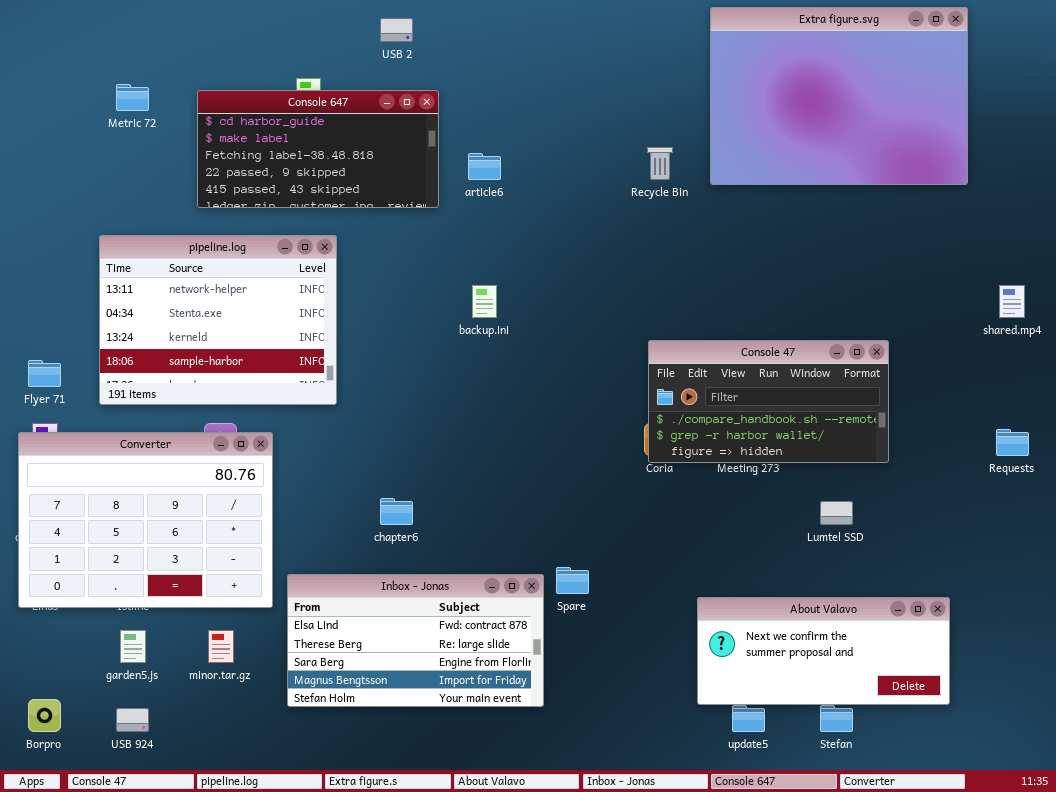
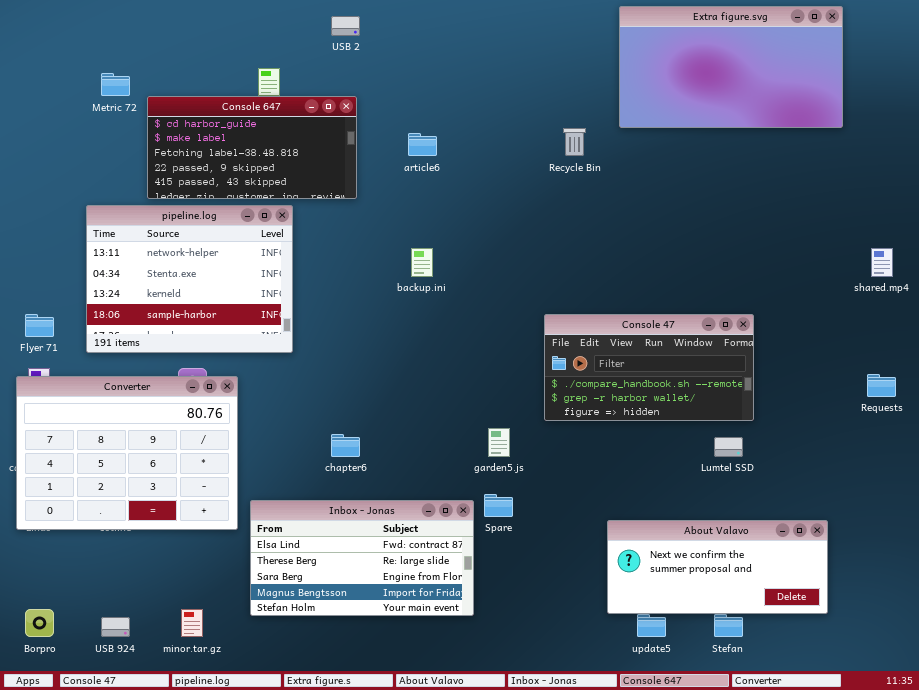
Extra figure.svg: [710,7,968,185] -> [619,6,843,128], resized
Console 647: [197,90,439,208] -> [147,96,357,199], moved
Console 47: [648,340,889,463] -> [544,314,754,421], moved
garden5.js: [120,630,146,663] -> [488,428,510,457], moved
minor.tar.gz: [208,630,234,663] -> [181,609,203,637], moved

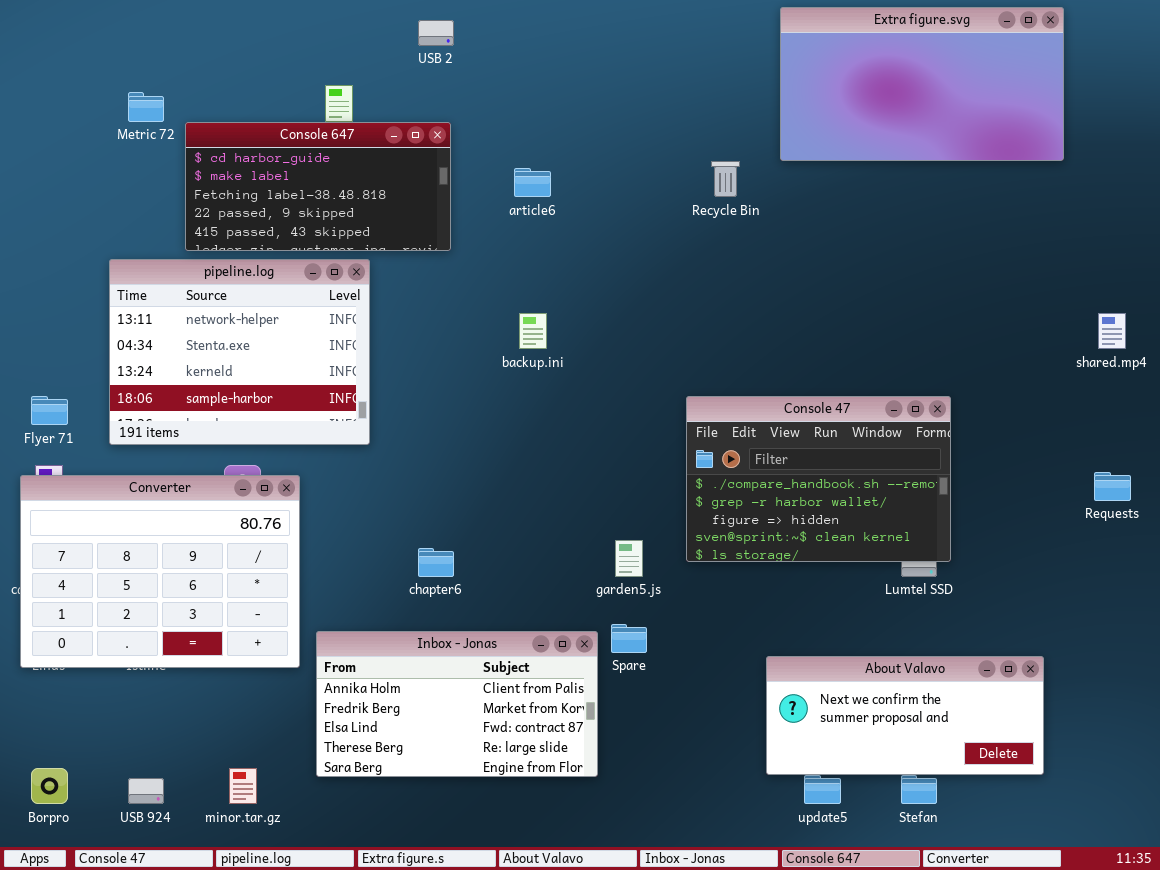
Console 47: [544,314,754,421] -> [686,396,951,562], resized
Inbox - Jonas: [250,500,474,616] -> [316,631,598,777], scrolled up 2 rows

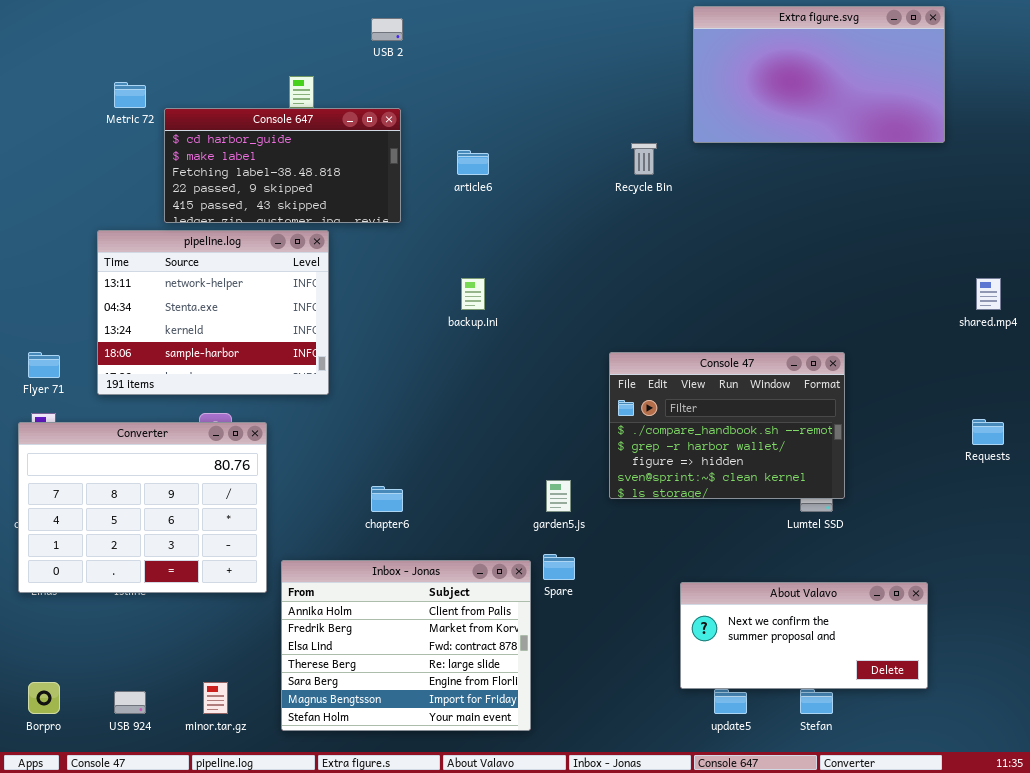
Inbox - Jonas: [316,631,598,777] -> [281,560,531,731], resized

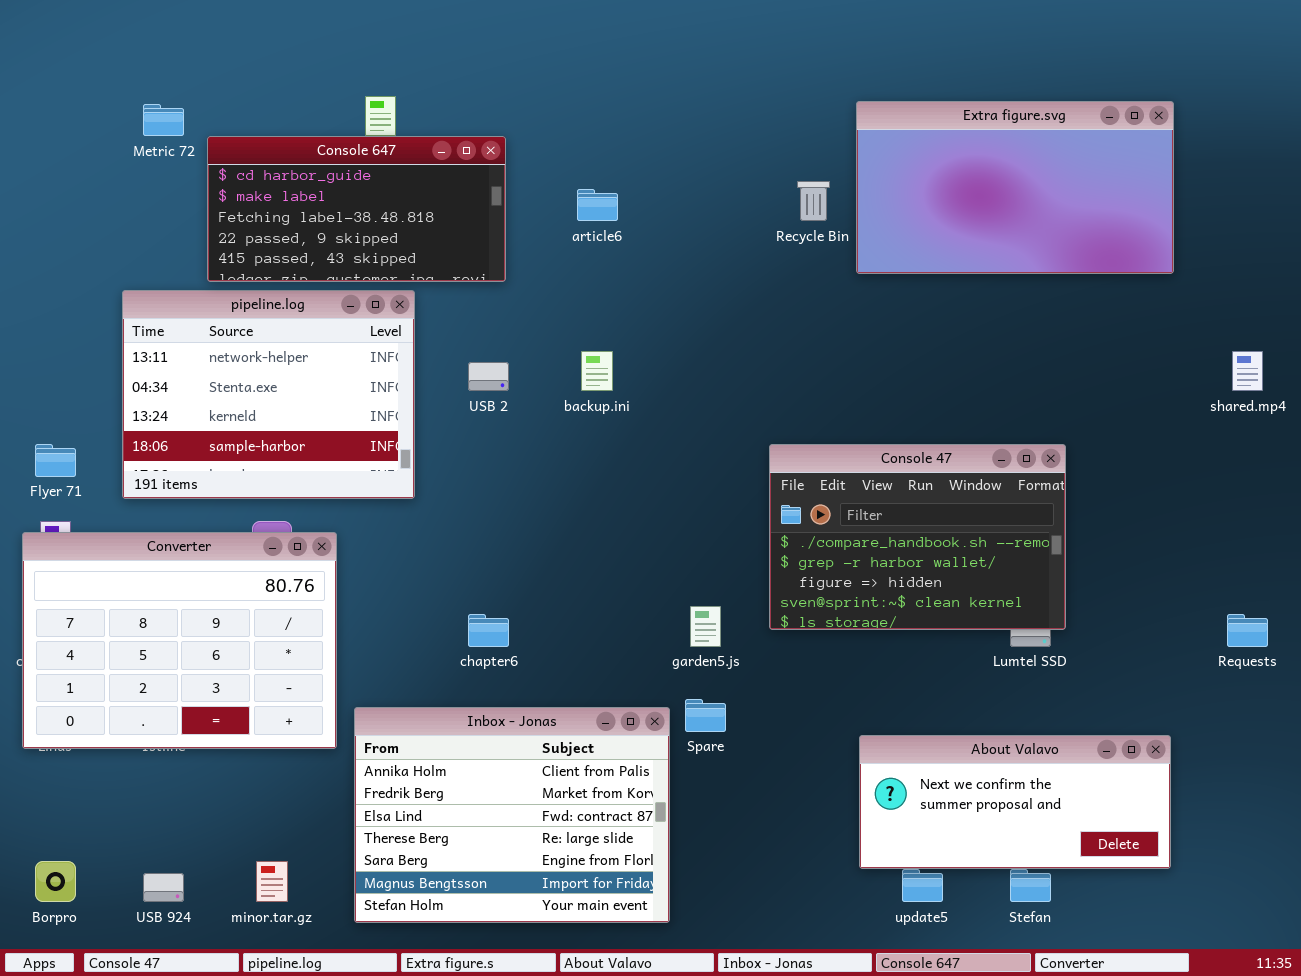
Extra figure.svg: [693,6,945,143] -> [856,101,1174,274], moved
USB 2: [371,18,403,41] -> [468,362,509,391], moved
Requests: [972,419,1004,445] -> [1227,614,1268,647], moved

